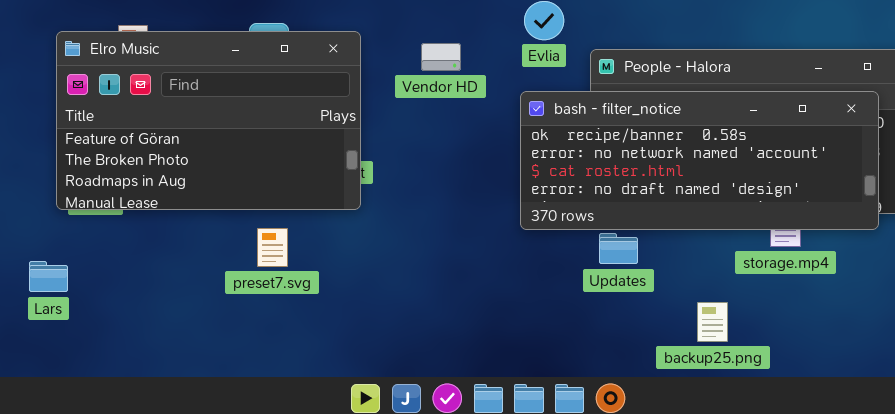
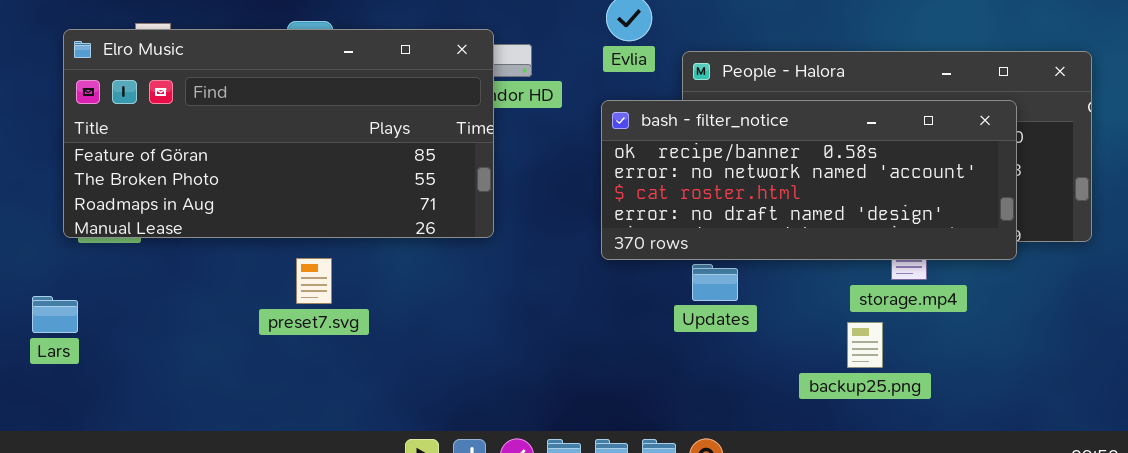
Elro Music: [56,31,361,210] -> [63,29,494,238], resized
backup25.png: [697,302,728,342] -> [847,322,883,368], moved

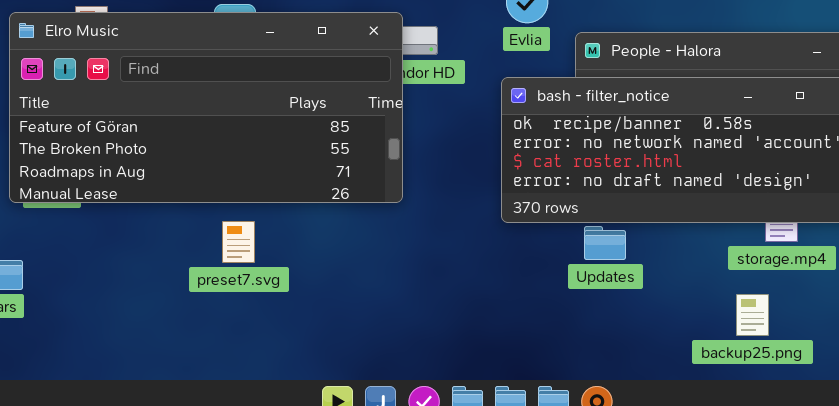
backup25.png: [847,322,883,368] -> [736,294,769,336], moved

